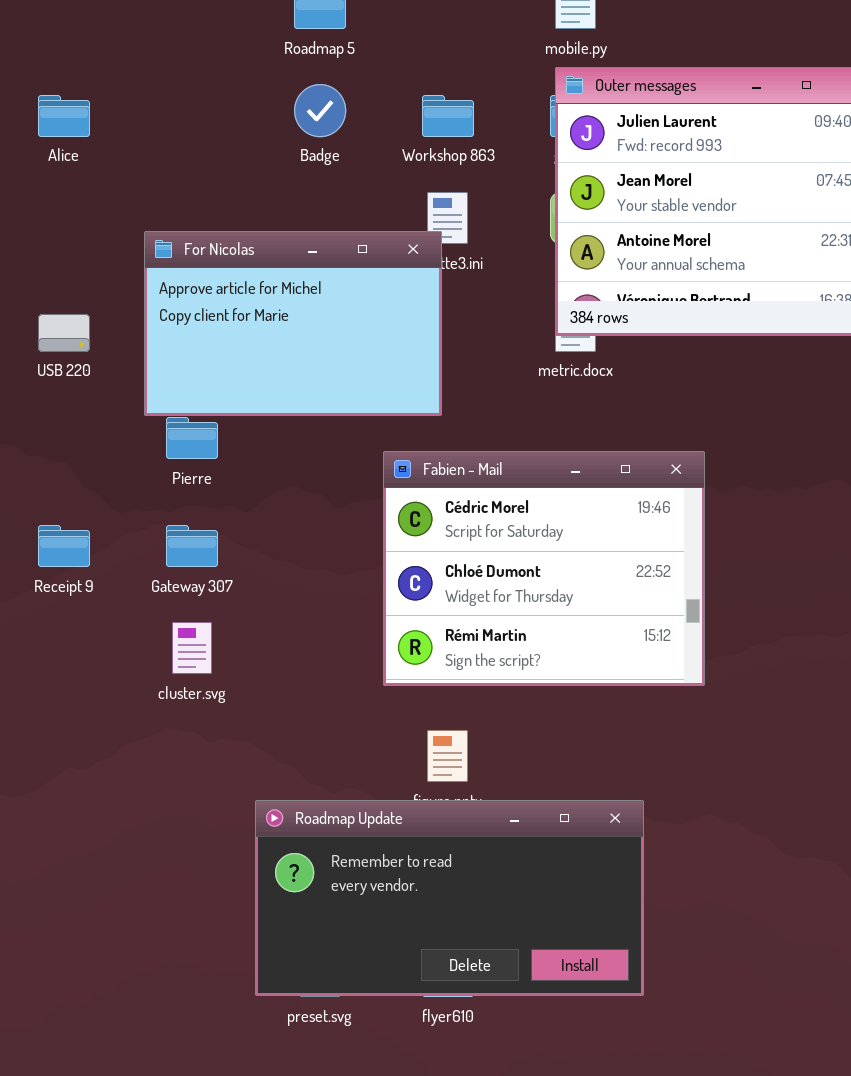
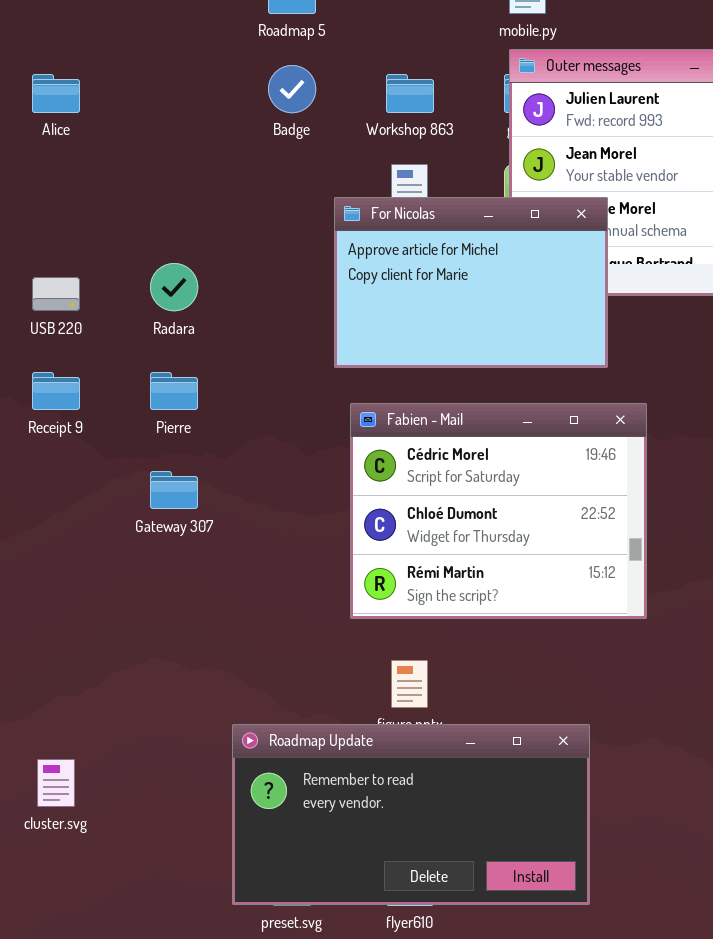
For Nicolas: [144,231,442,416] -> [334,197,608,368], moved
Receipt 9: [38,525,90,567] -> [32,372,80,410], moved
cluster.svg: [172,622,212,674] -> [37,759,75,807], moved

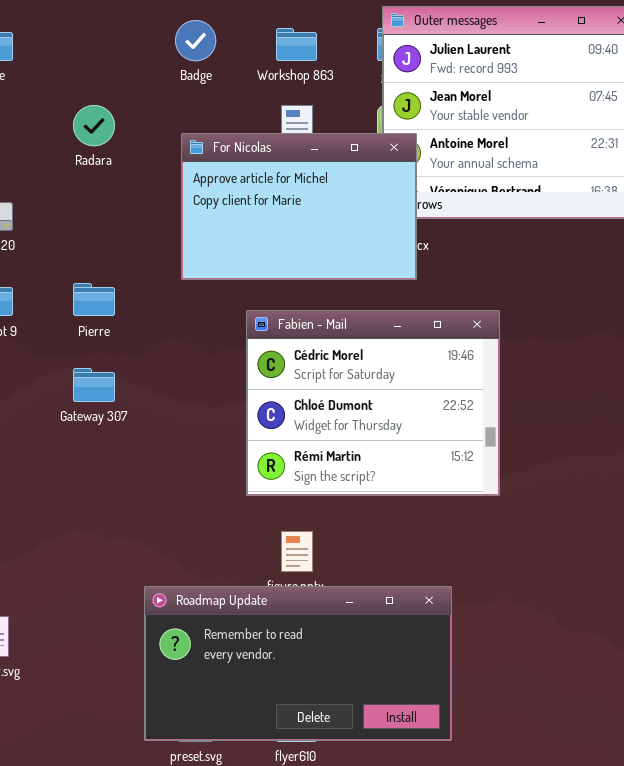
For Nicolas: [334,197,608,368] -> [181,133,417,280], moved
Radara: [150,263,198,311] -> [73,105,115,146], moved

